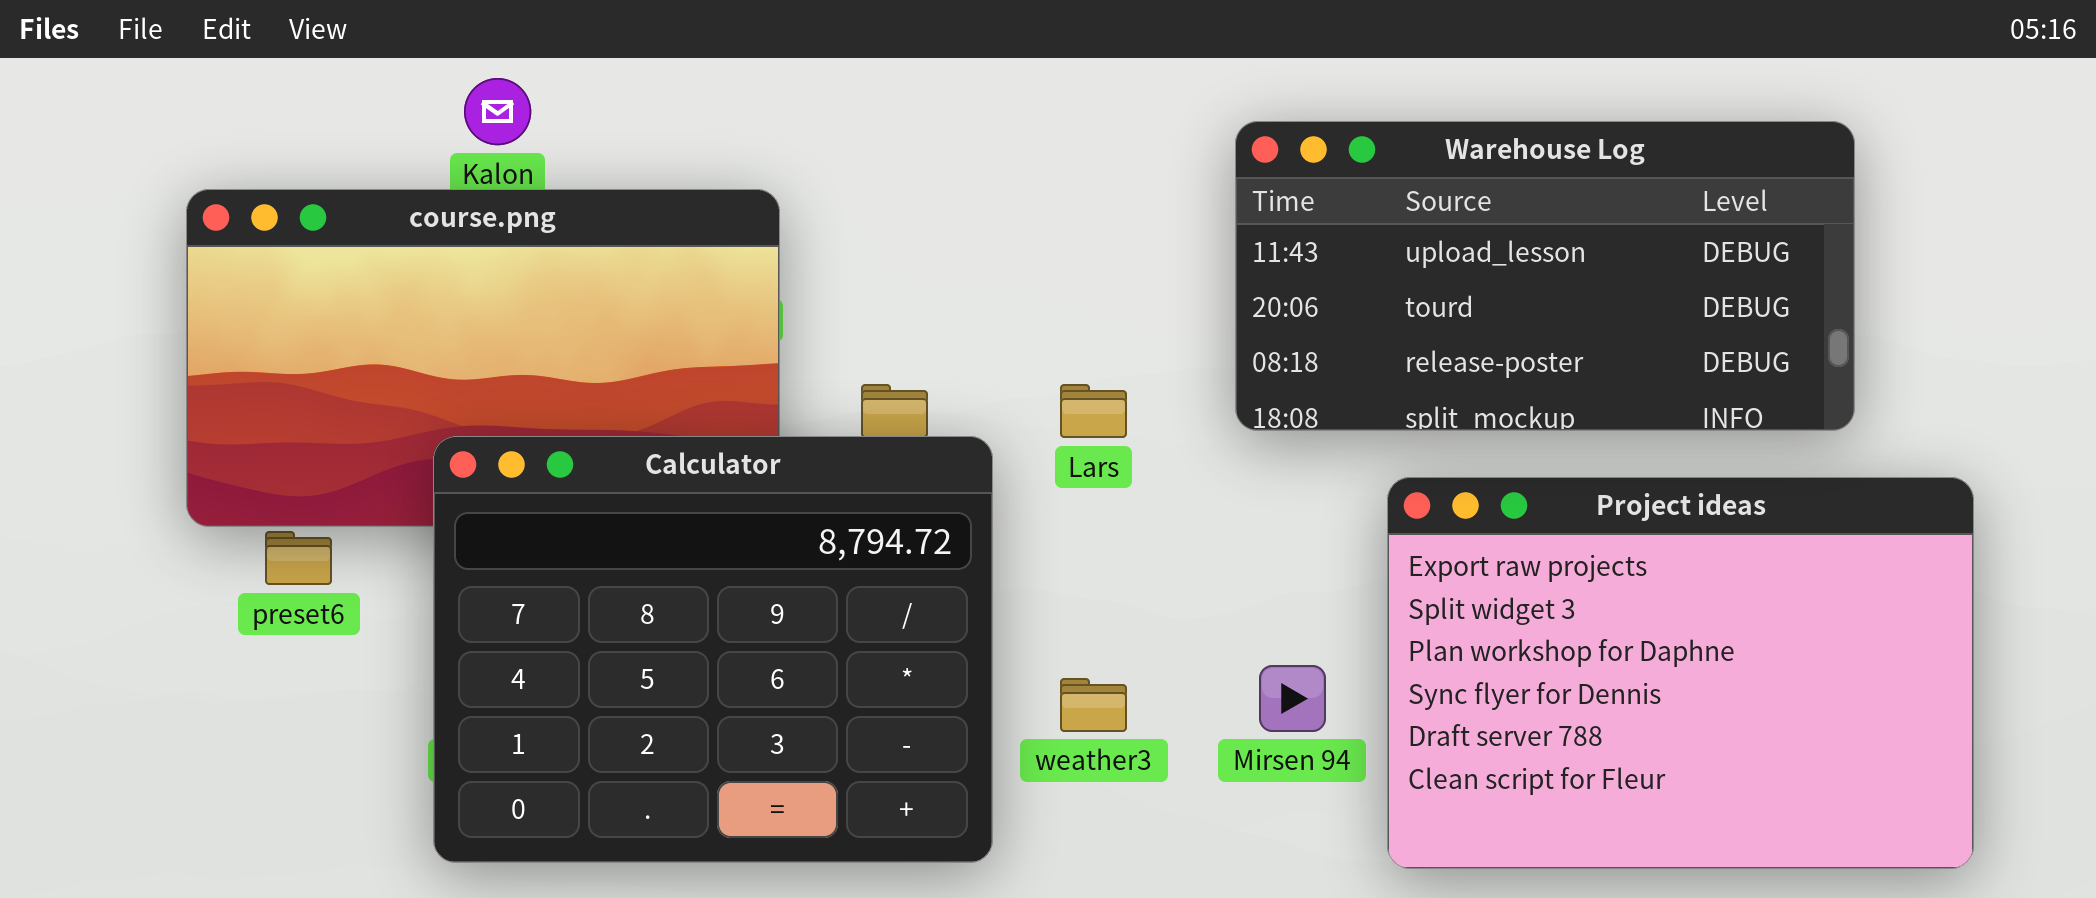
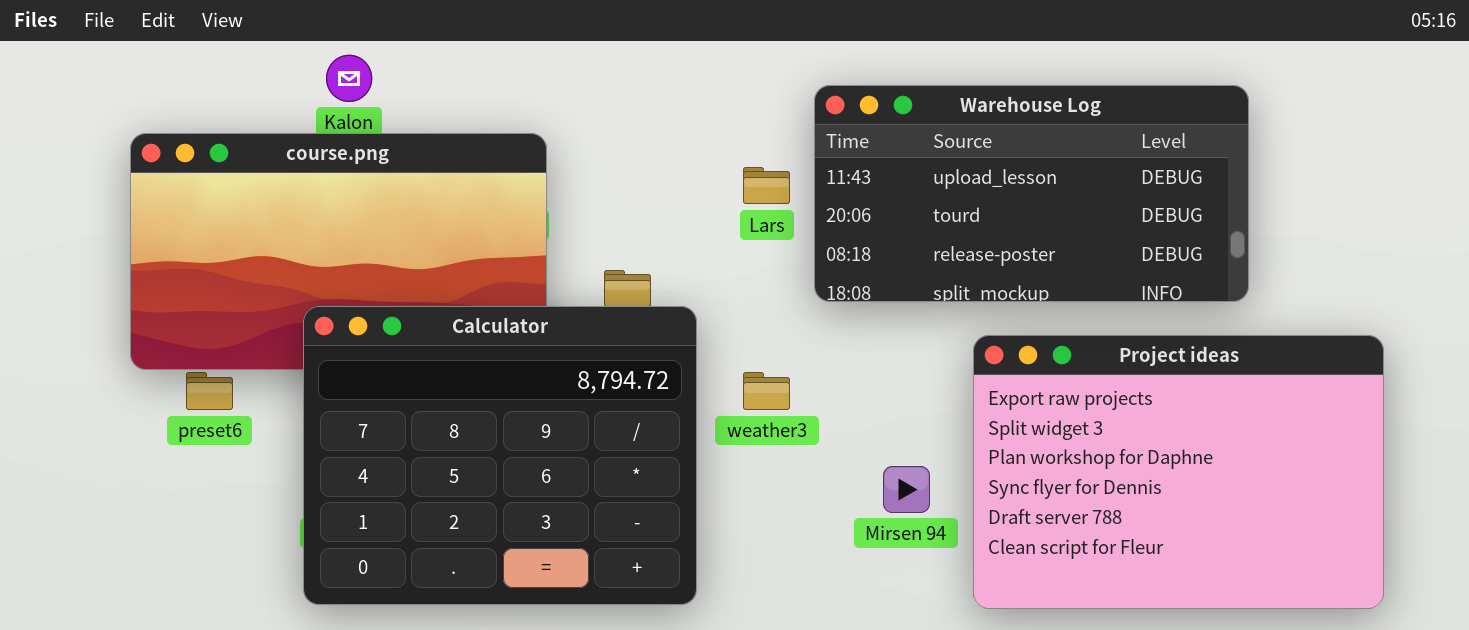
Warehouse Log: [1235,121,1855,431] -> [814,85,1249,302], moved
Lars: [1060,384,1127,438] -> [743,167,790,204], moved
weather3: [1060,678,1127,732] -> [743,372,790,410], moved

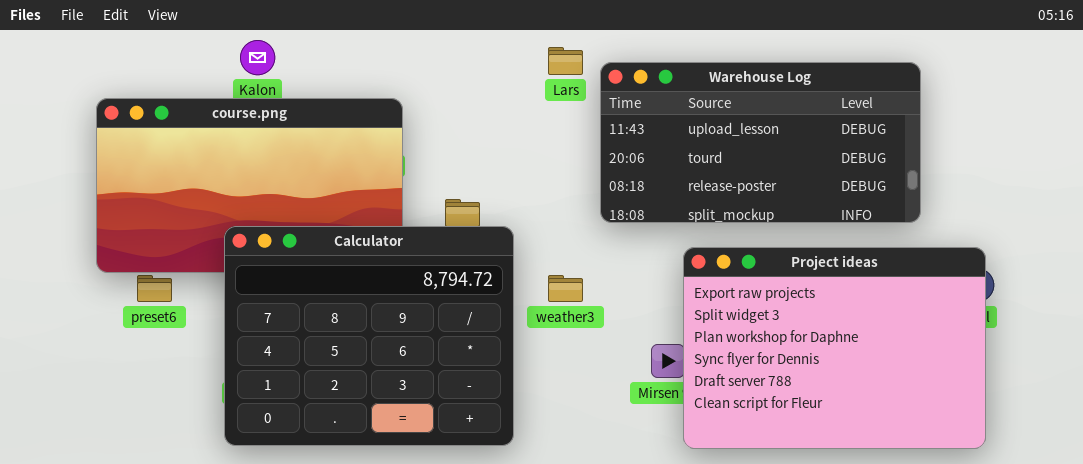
Lars: [743,167,790,204] -> [548,47,583,75], moved
Project ideas: [973,335,1384,609] -> [683,247,986,449], moved

